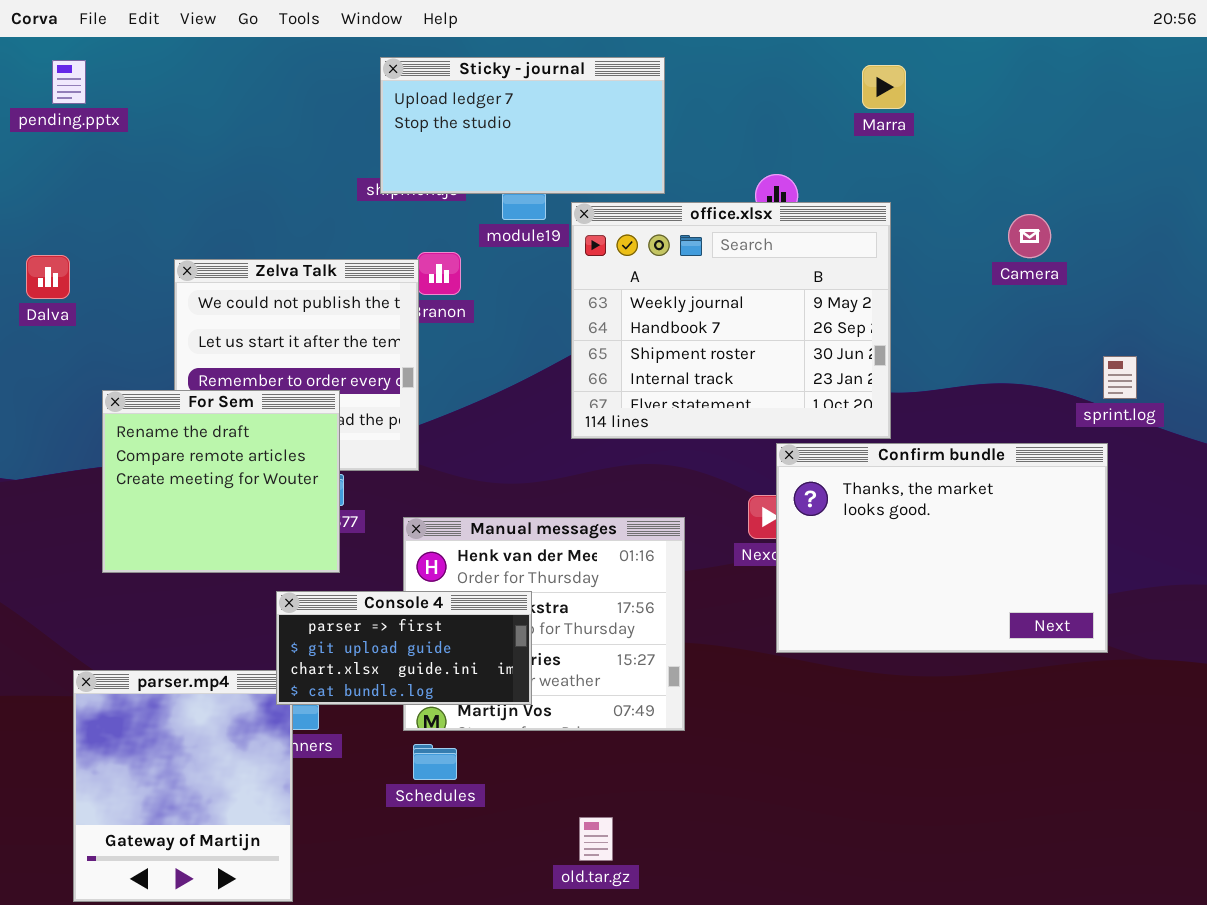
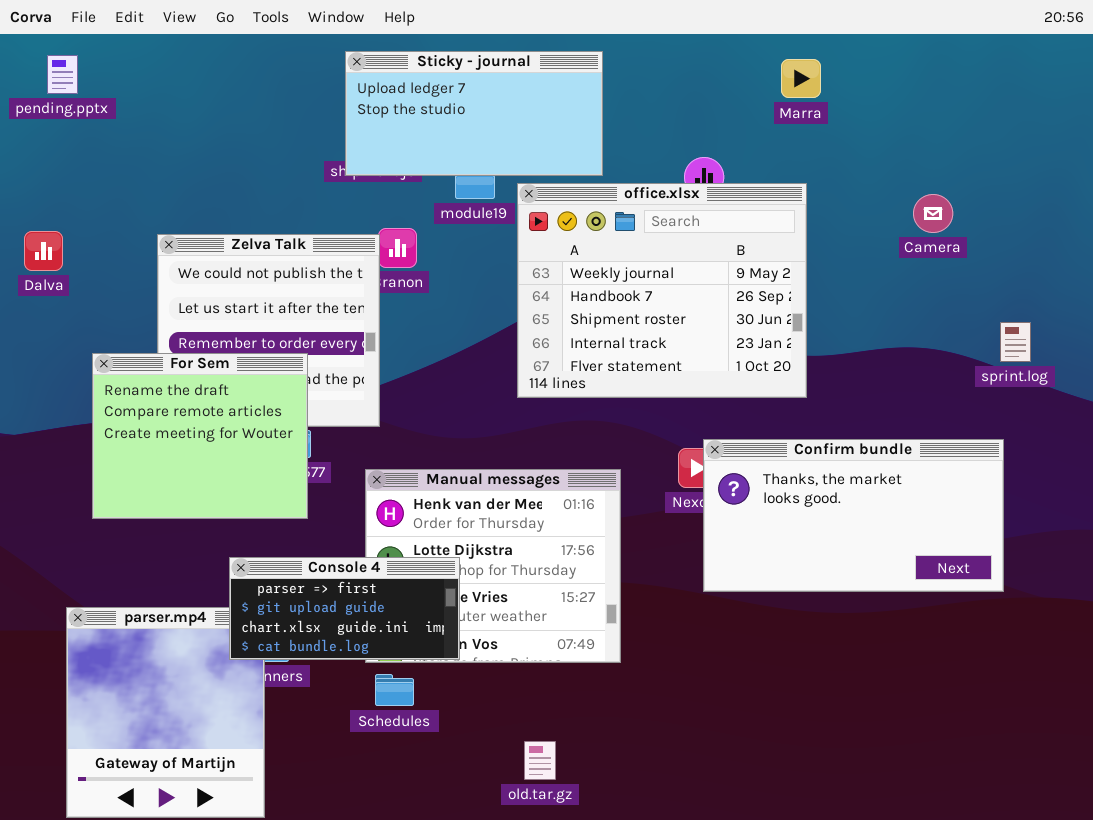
Confirm bundle: [776,443,1108,653] -> [703,439,1004,592], resized
Console 4: [276,591,532,705] -> [229,557,460,660], moved

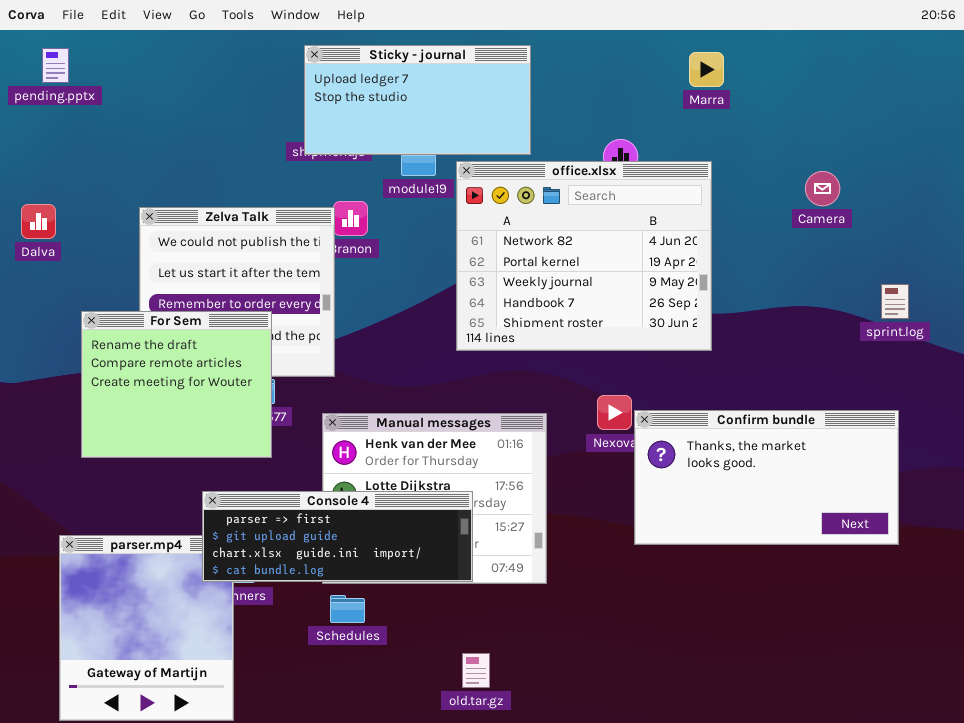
office.xlsx: [517,183,807,398] -> [456,161,712,351], scrolled up 2 rows
Confirm bundle: [703,439,1004,592] -> [634,410,899,545], moved
Console 4: [229,557,460,660] -> [202,491,473,582], resized

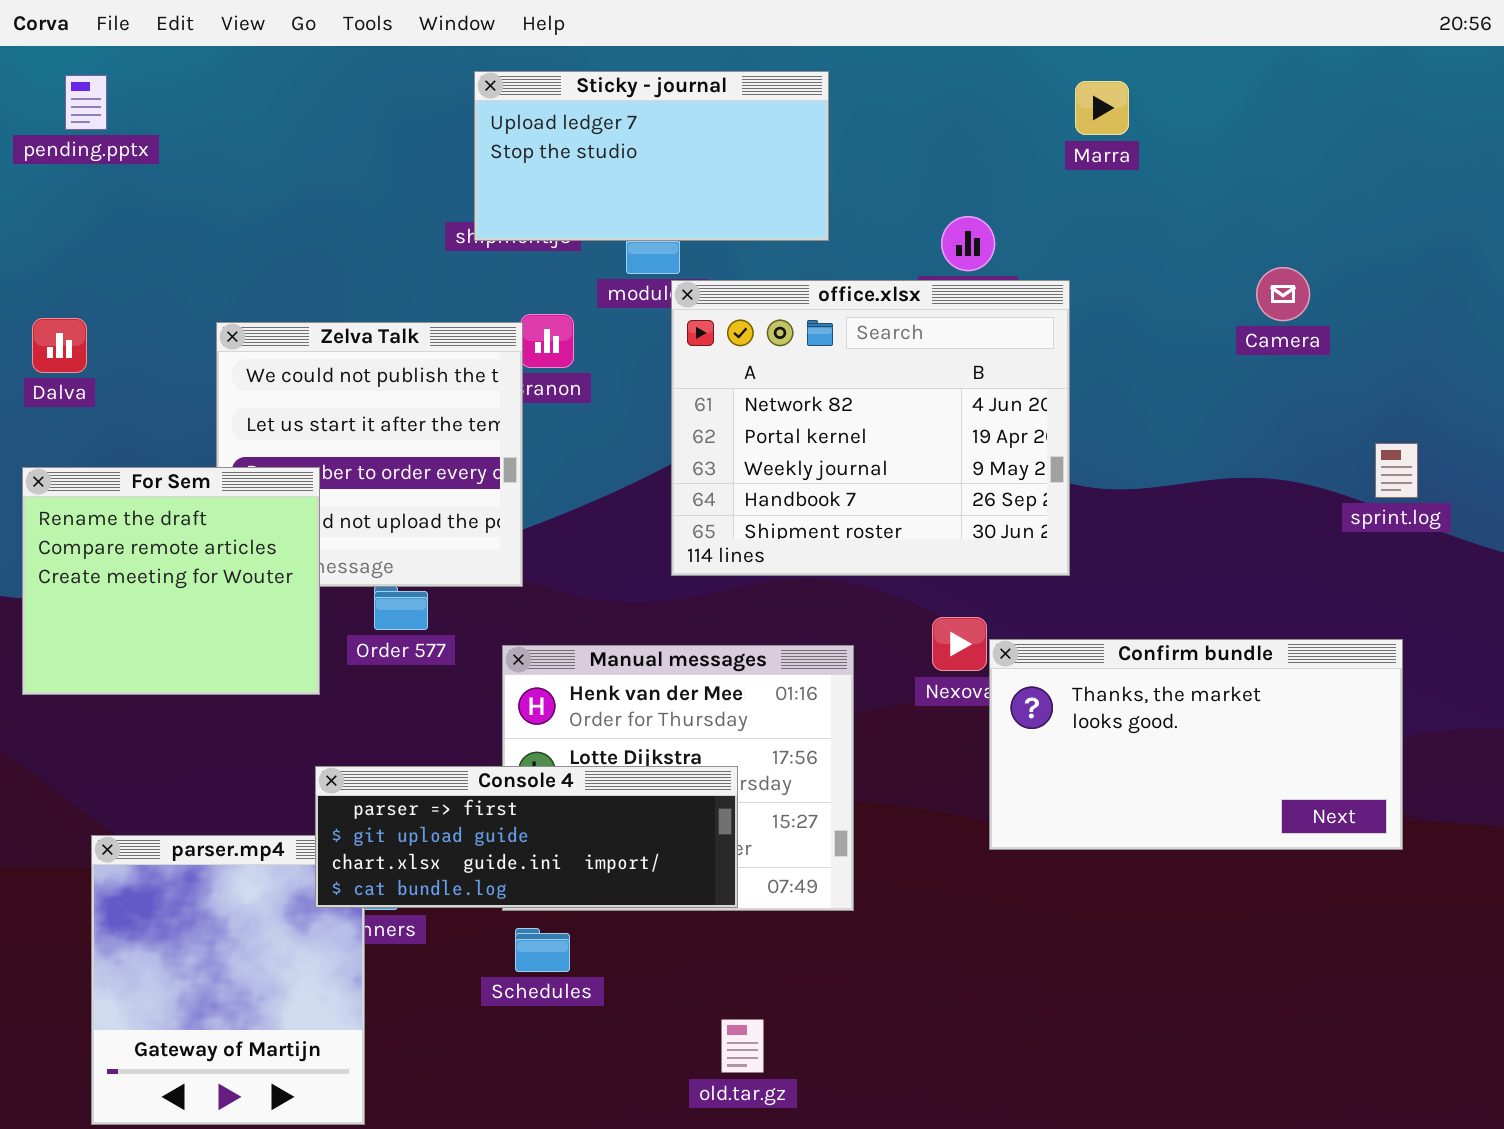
office.xlsx: [456,161,712,351] -> [671,280,1070,576], moved
For Sem: [81,311,272,458] -> [22,467,320,695], moved

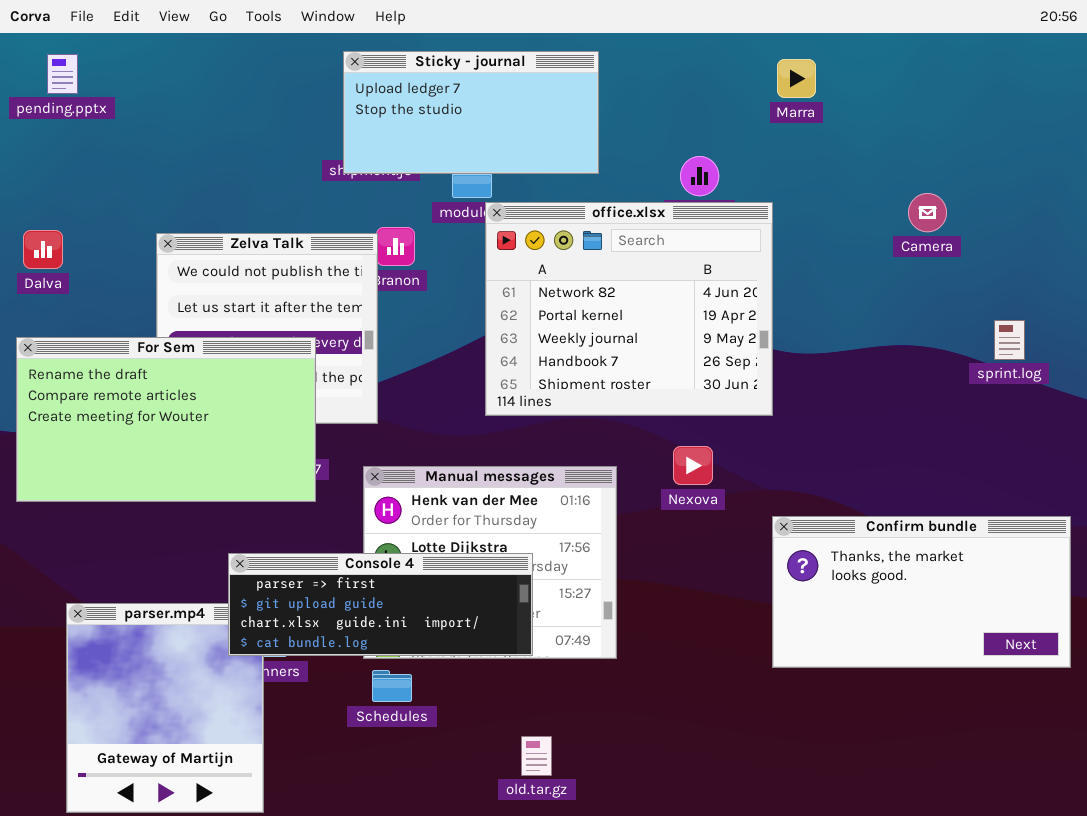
For Sem: [22,467,320,695] -> [16,337,316,502], resized
Confirm bundle: [989,639,1403,850] -> [772,516,1071,668], moved

